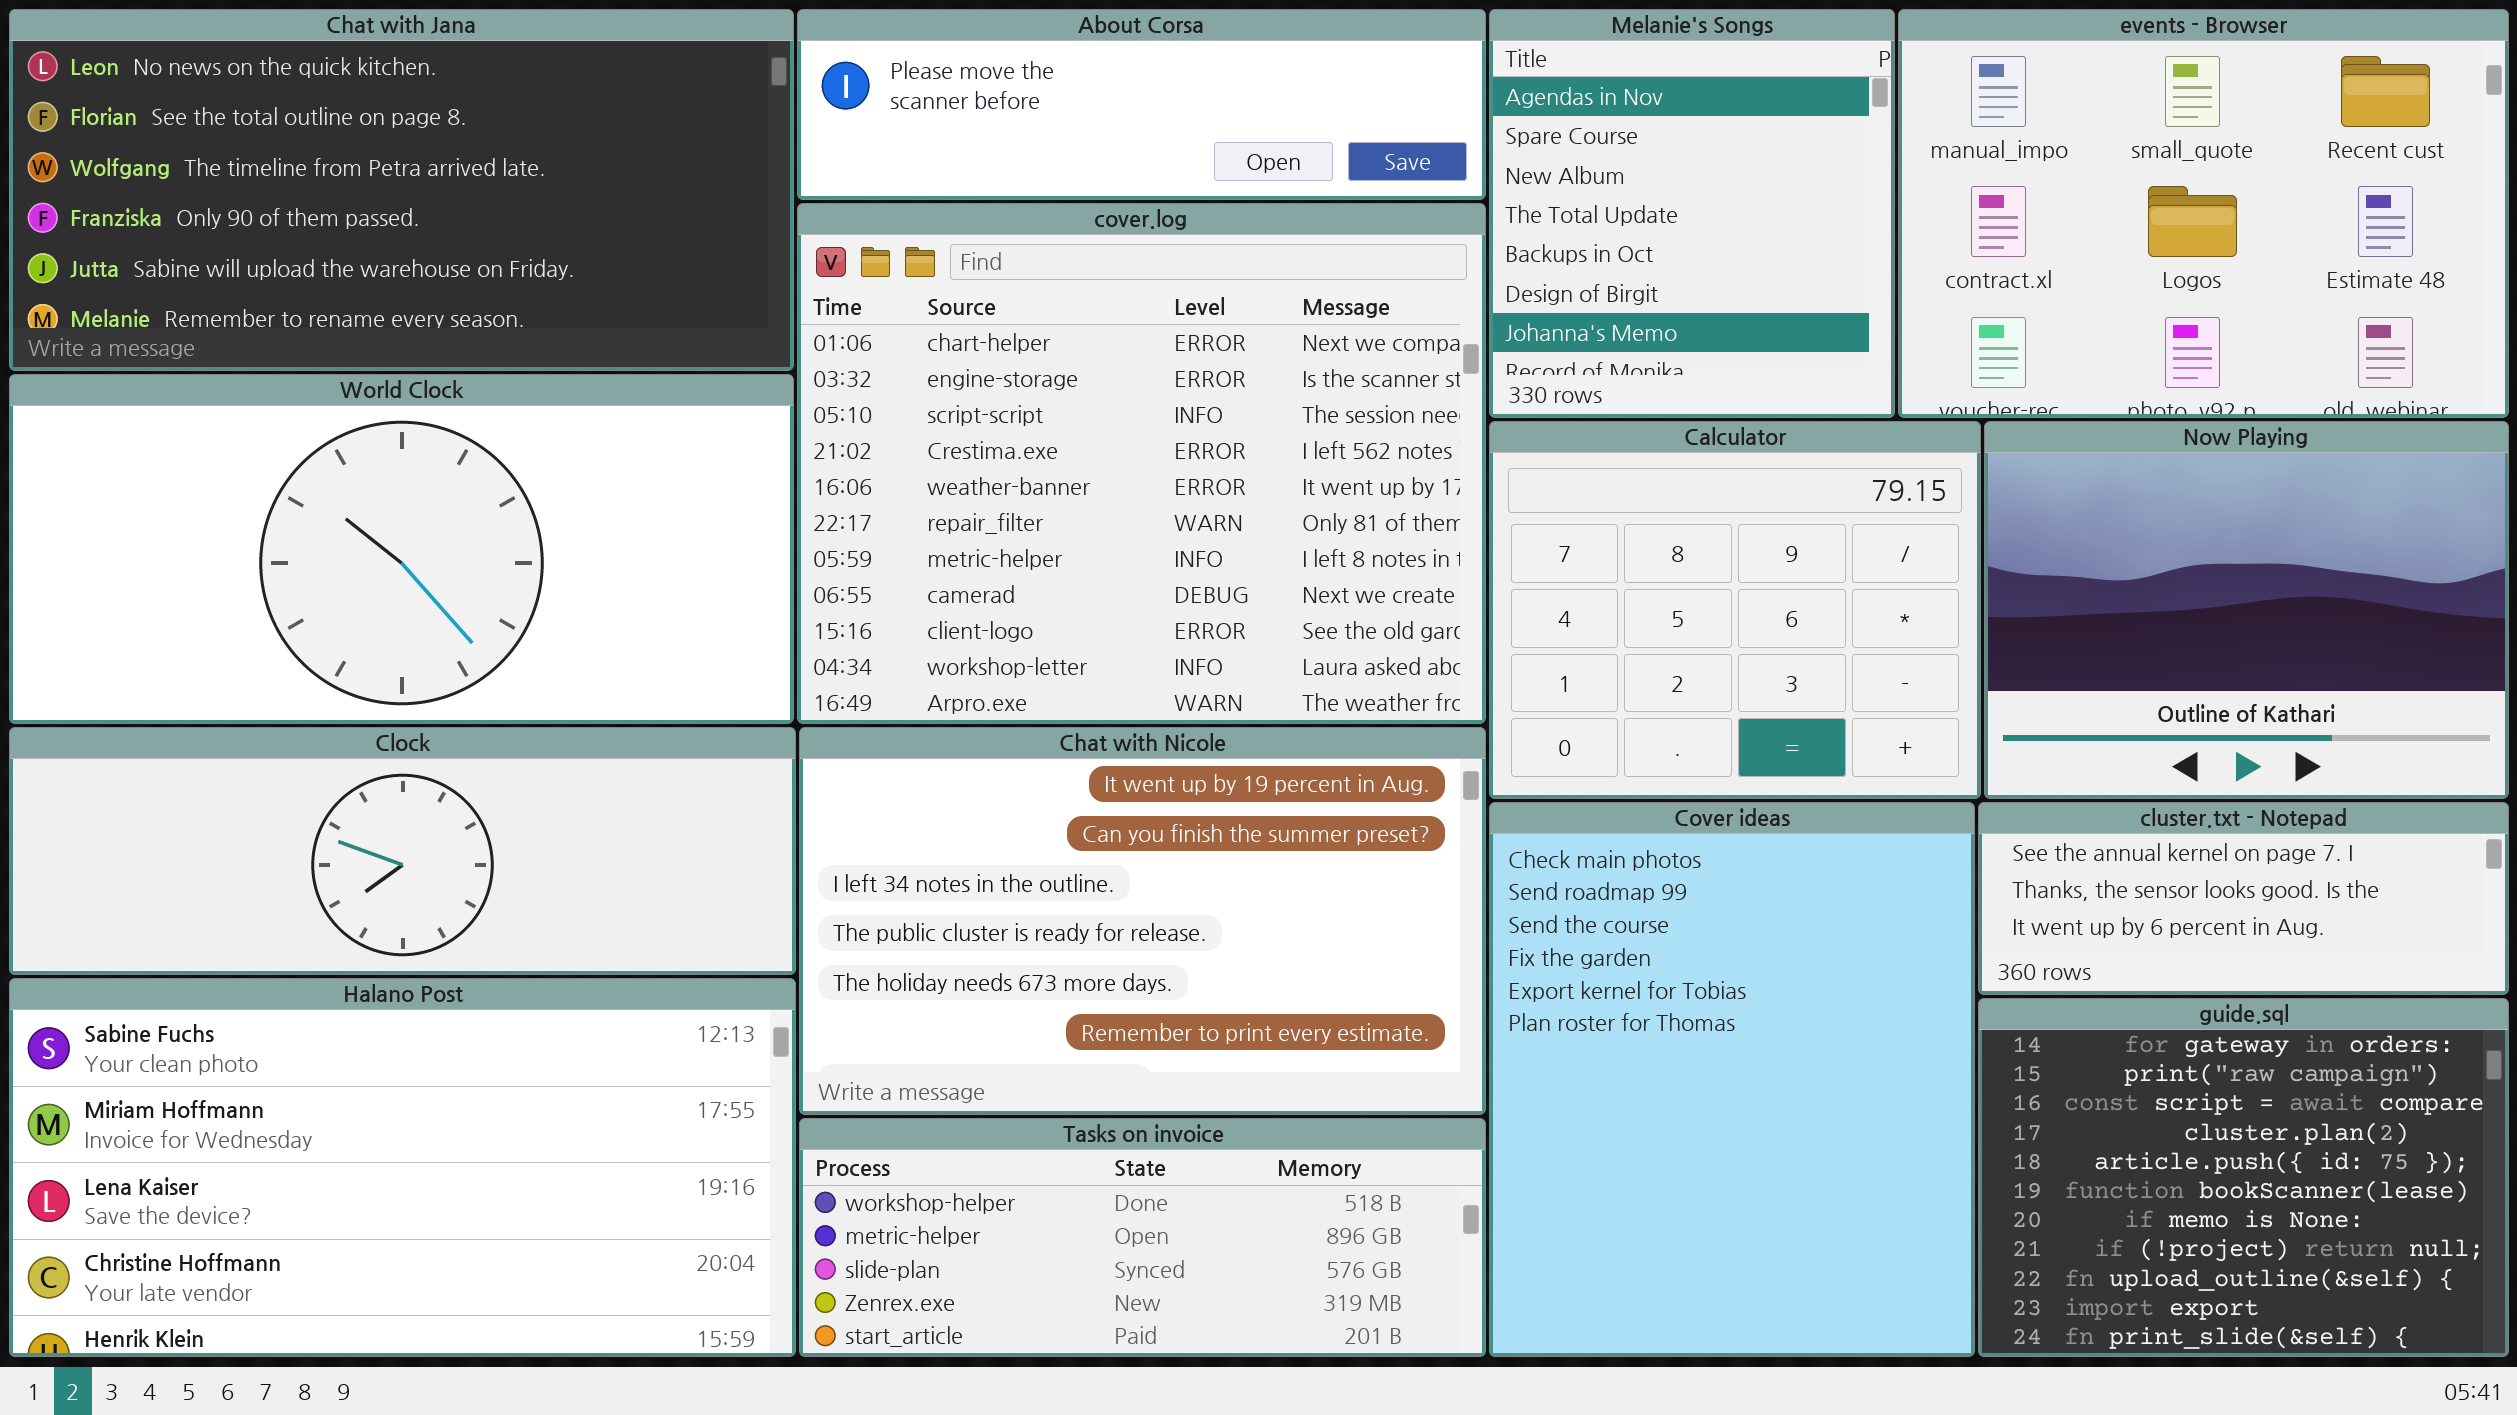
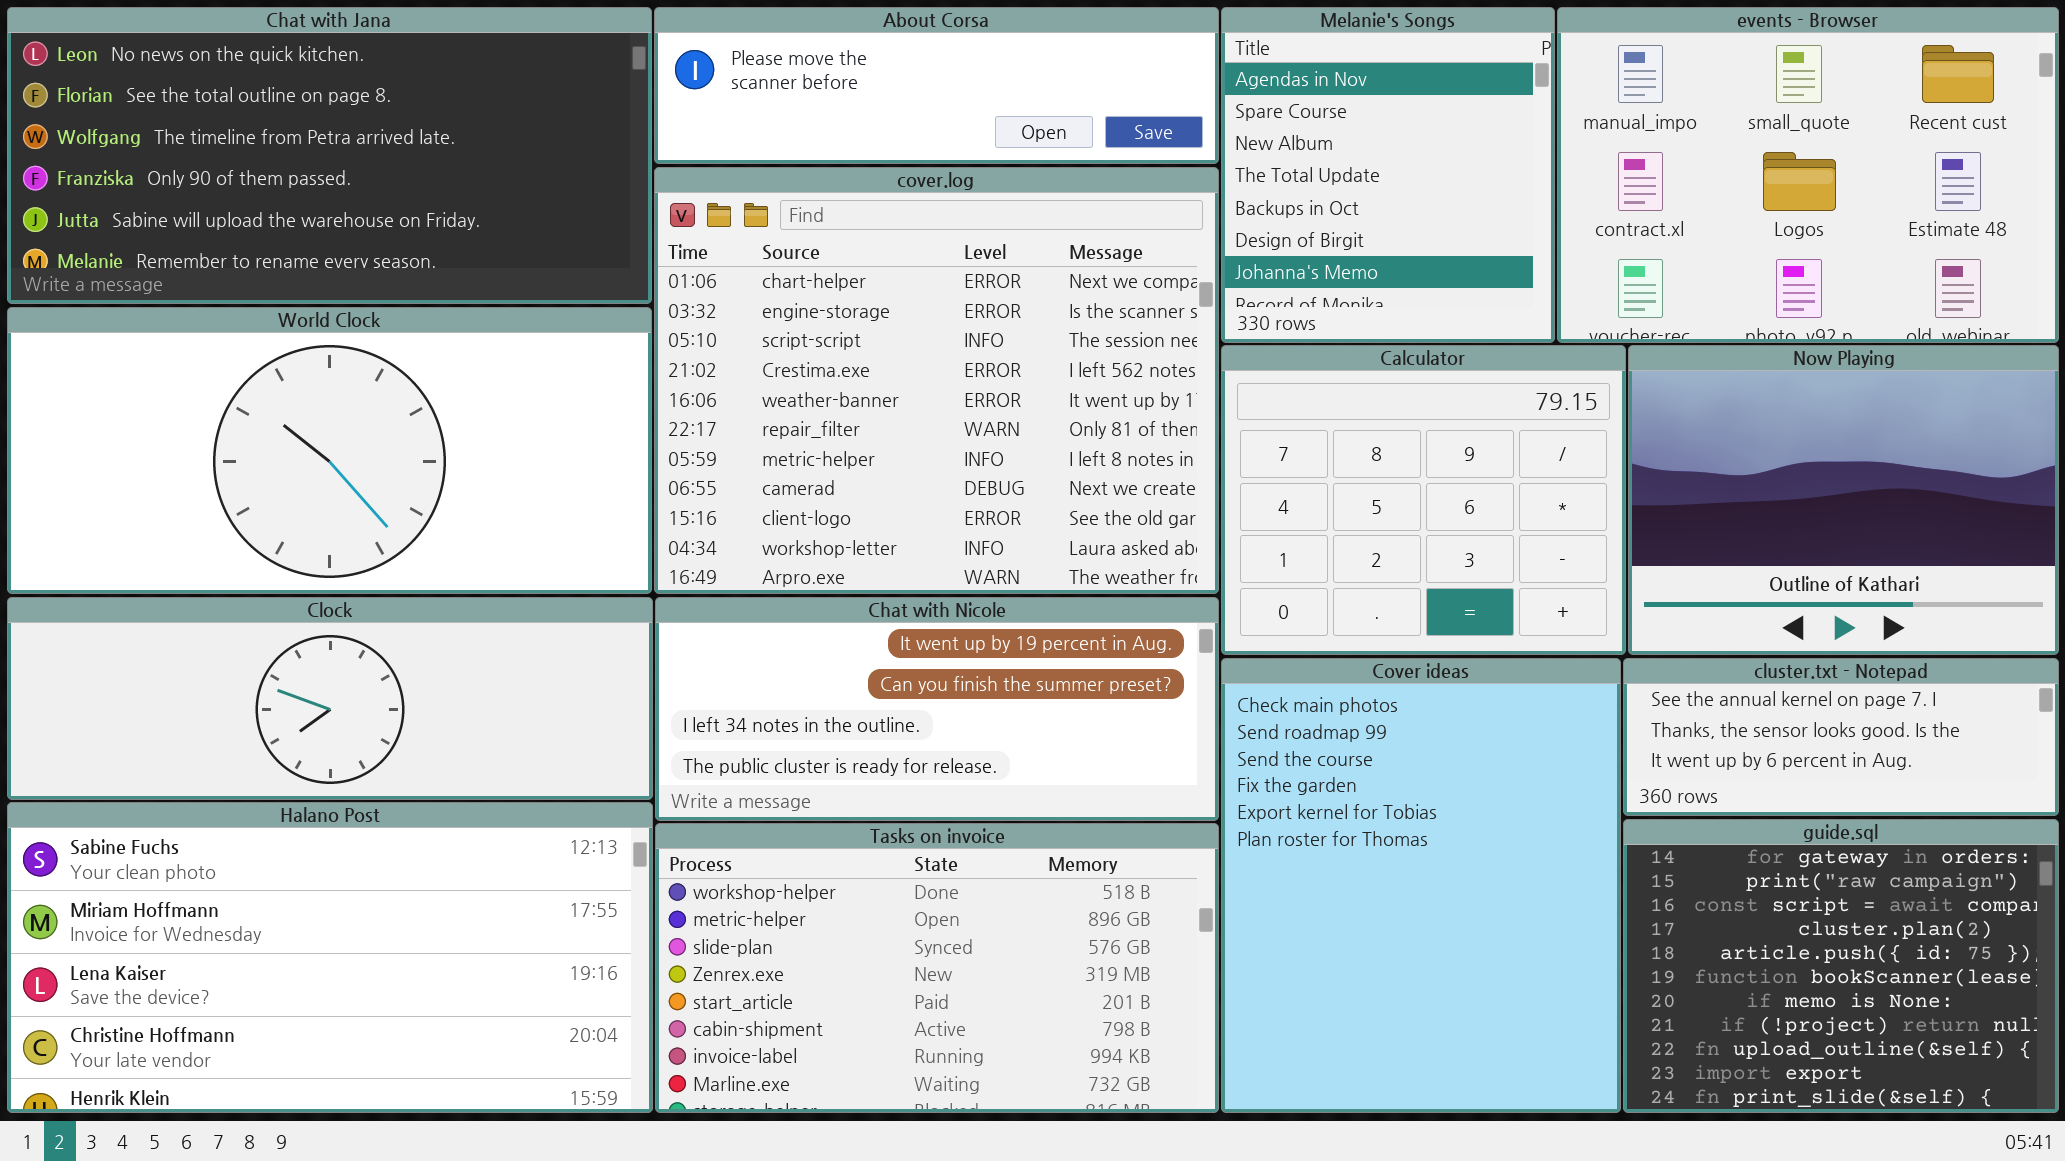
Chat with Nicole: [799,727,1486,1115] -> [655,597,1219,821], resized
Tasks on invoice: [799,1118,1486,1357] -> [655,823,1219,1113], resized

